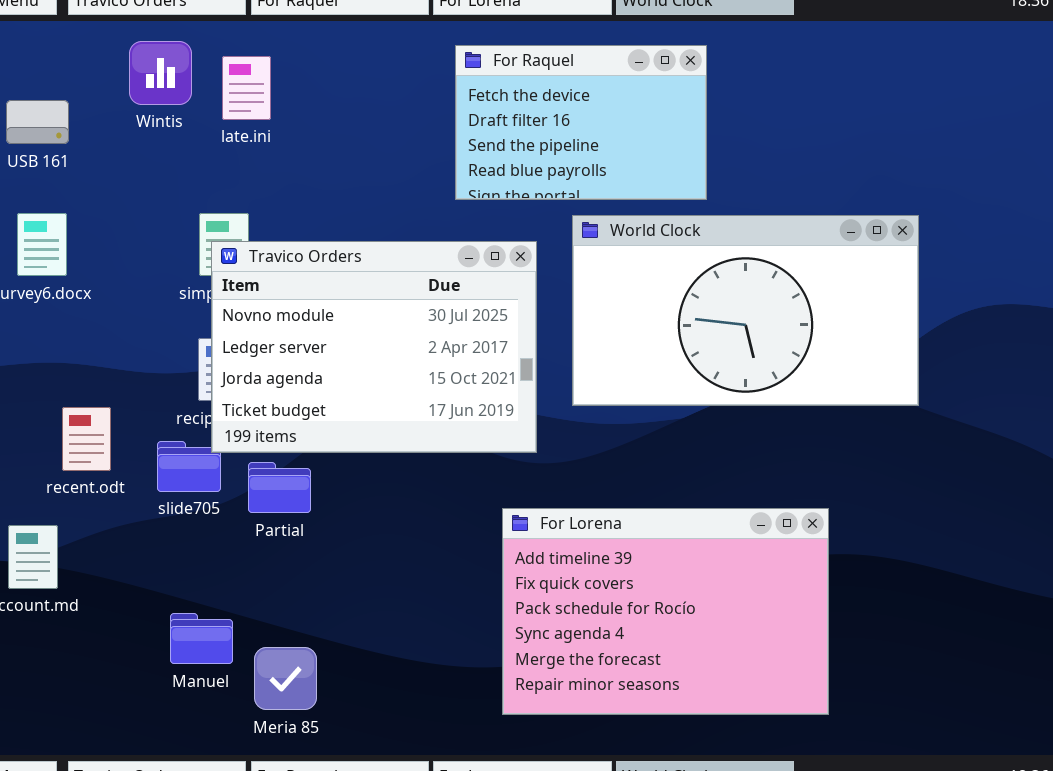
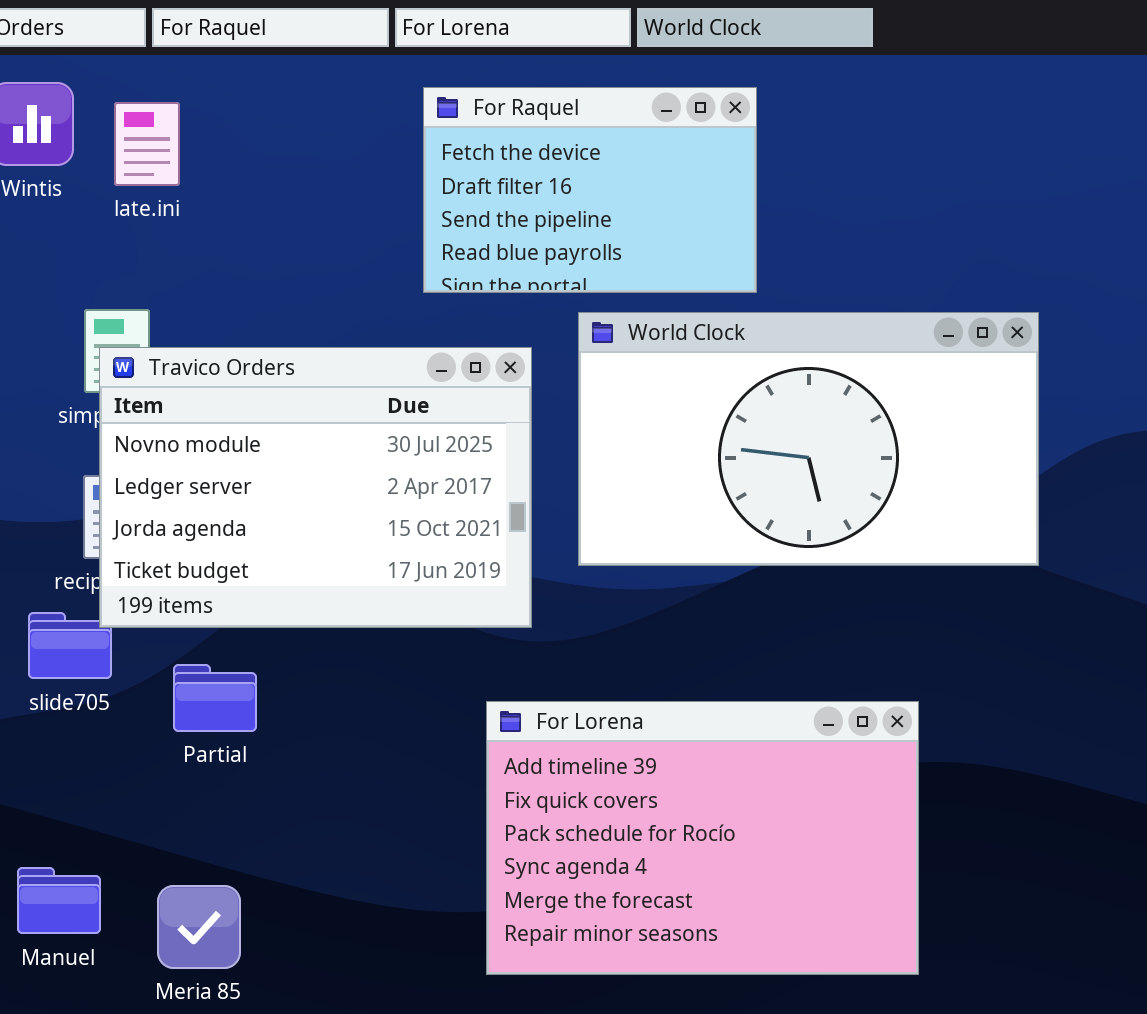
Partial: [248,462,311,513] -> [173,664,257,732], moved
Manuel: [170,613,233,664] -> [17,867,101,934], moved

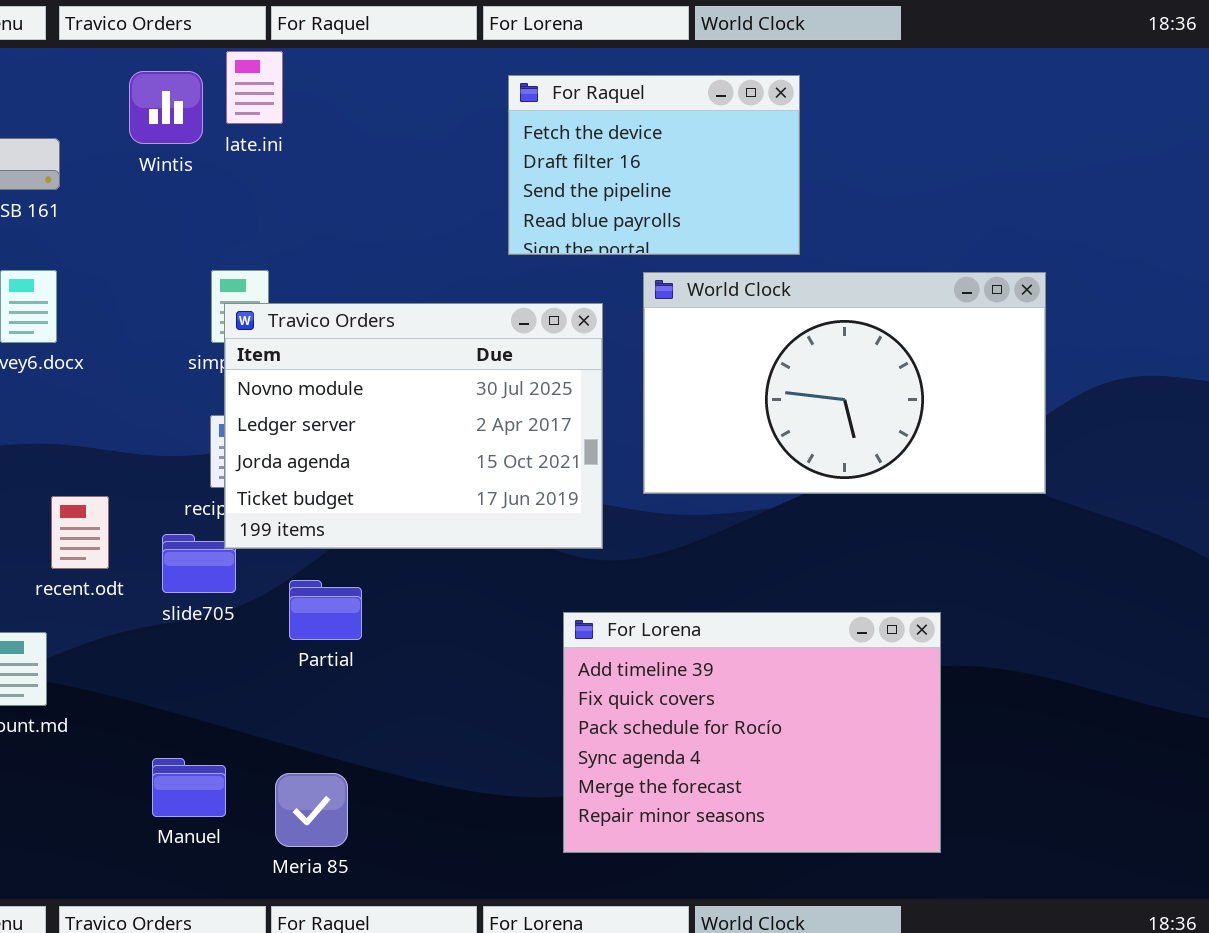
late.ini: [114,102,180,186] -> [226,51,283,124], moved

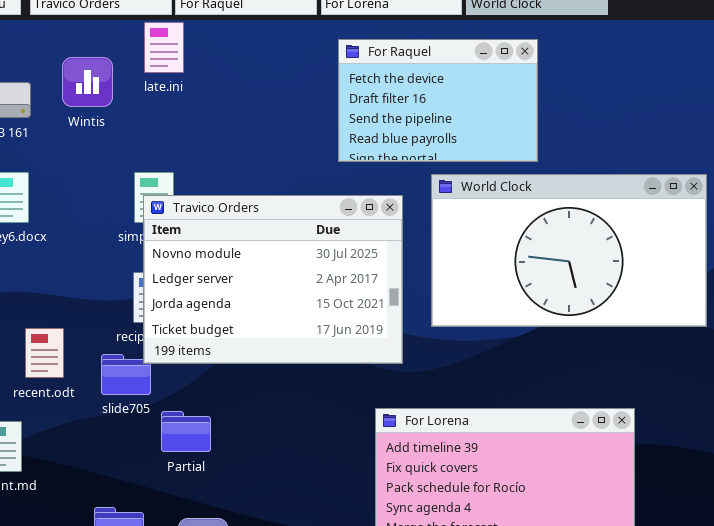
Wintis: [129,71,203,144] -> [62,57,113,107], moved
Partial: [289,580,362,640] -> [161,411,211,452], moved

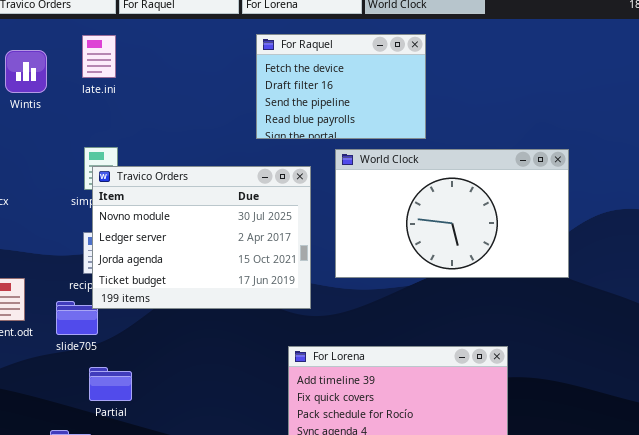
late.ini: [144,22,184,73] -> [82,35,116,78], moved
Wintis: [62,57,113,107] -> [5,50,47,93], moved
Partial: [161,411,211,452] -> [89,367,132,401], moved

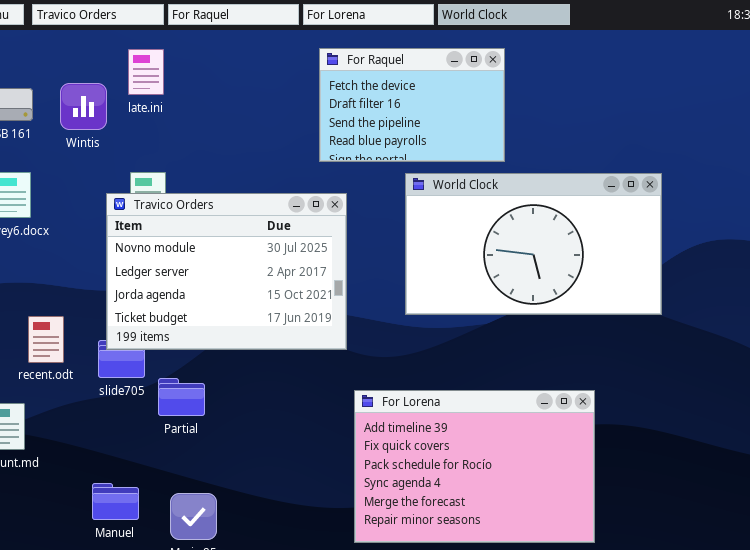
Wintis: [5,50,47,93] -> [60,83,107,130], moved
Travico Orders: [92,166,311,309] -> [106,193,347,350], moved
Partial: [89,367,132,401] -> [158,378,205,416], moved

